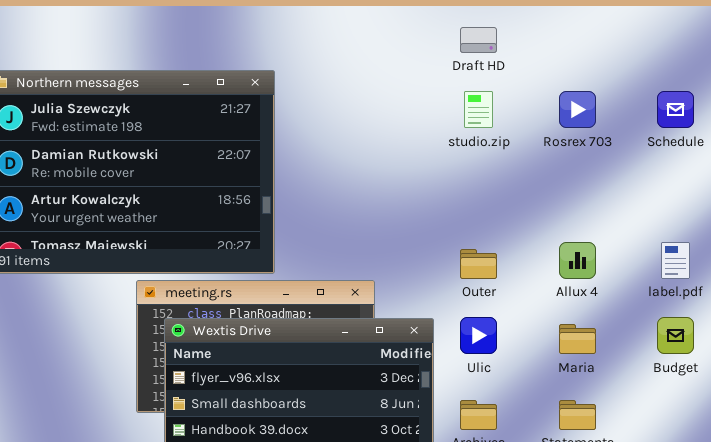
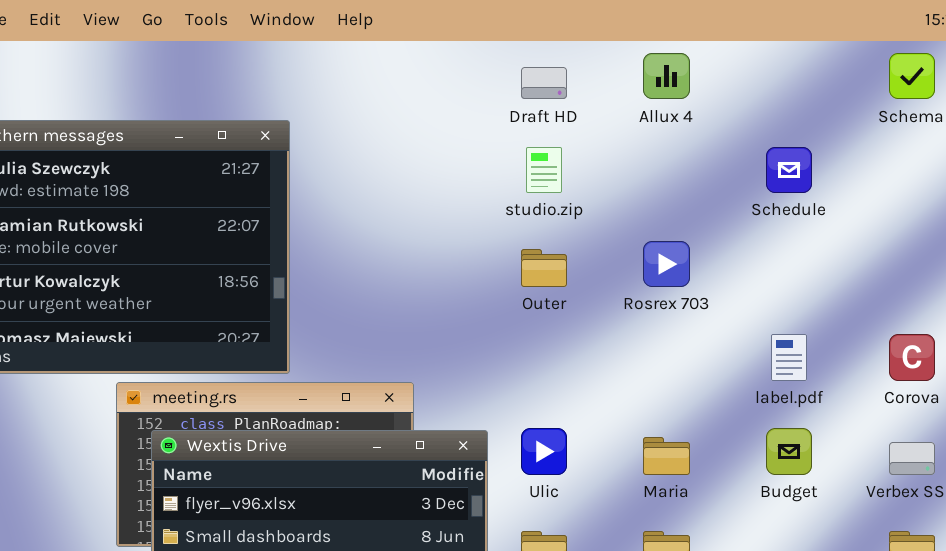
Rosrex 703: [559,91,596,128] -> [643,241,690,287], moved
Allux 4: [559,242,596,279] -> [643,53,690,99], moved
Outer: [460,249,497,279] -> [521,249,567,287], moved

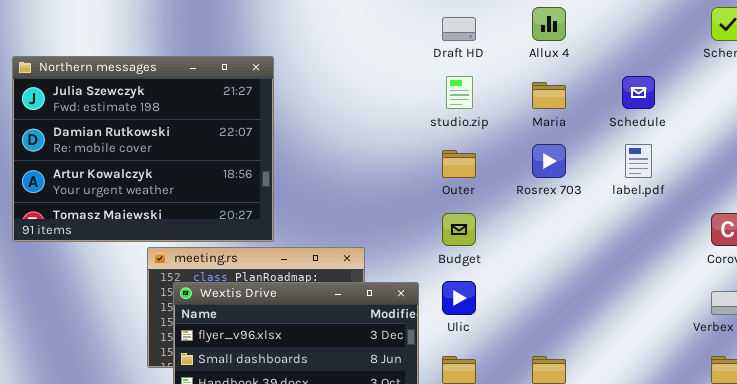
label.pdf: [771,334,807,381] -> [625,144,652,178], moved
Budget: [766,428,812,475] -> [442,213,476,246], moved
Maria: [643,437,690,475] -> [532,82,566,109], moved

